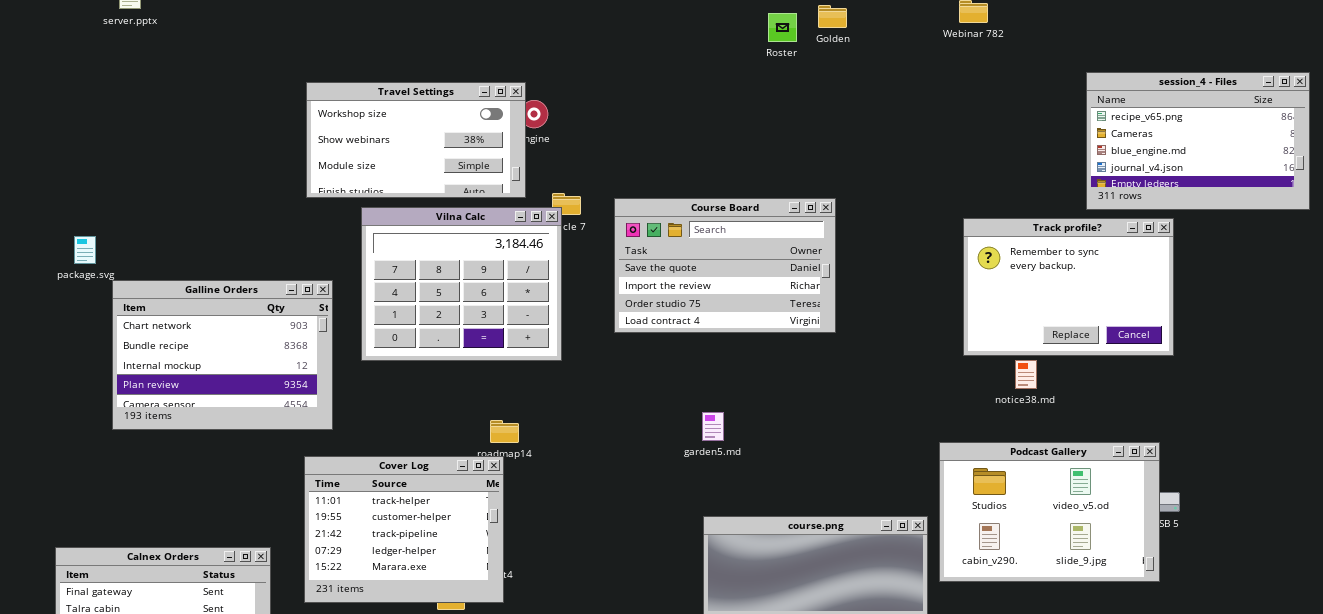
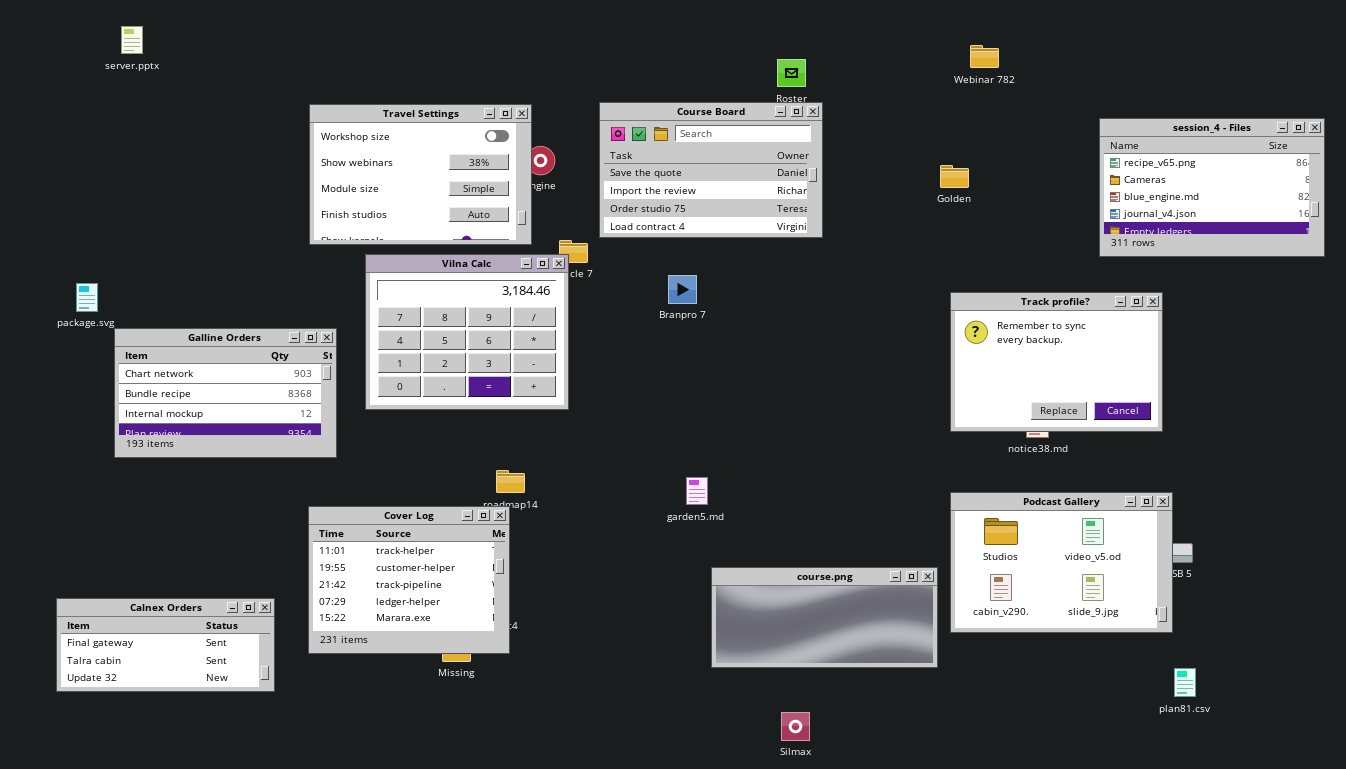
Golden: [818,5,847,28] -> [940,165,969,188], moved
Travel Settings: [306,82,526,198] -> [309,104,532,245], resized
Course Board: [614,198,836,333] -> [599,102,823,238], moved
Track profile?: [963,218,1174,356] -> [950,292,1163,432], moved
Galline Orders: [112,280,333,430] -> [114,328,337,458], resized
garden5.md: [702,412,724,441] -> [686,477,708,505], moved

